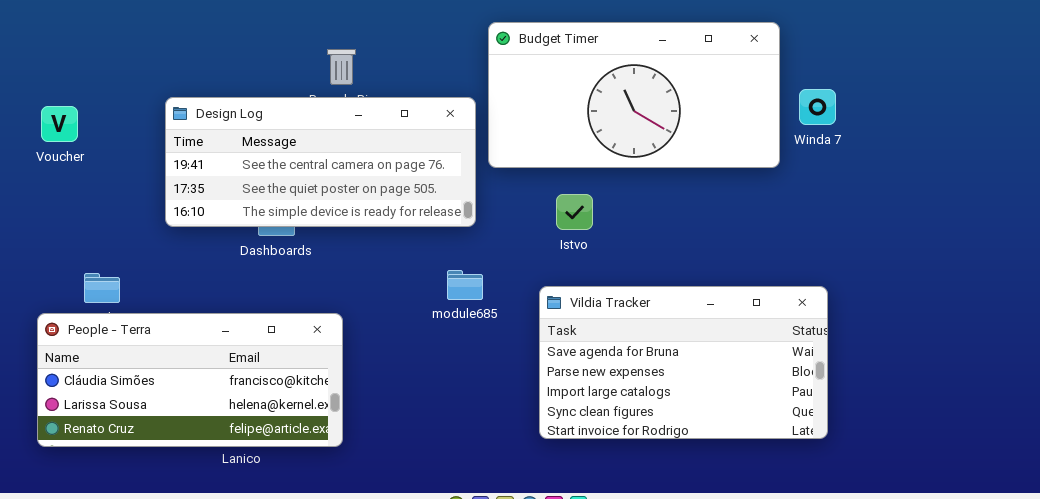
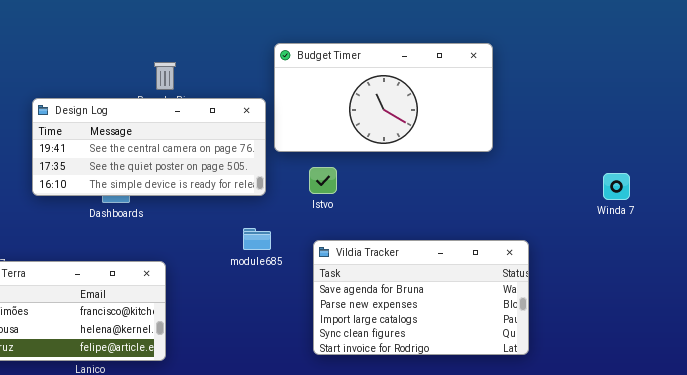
Winda 7: [799,89,836,125] -> [603,173,630,200], moved
Istvo: [556,194,593,230] -> [309,167,337,194], moved

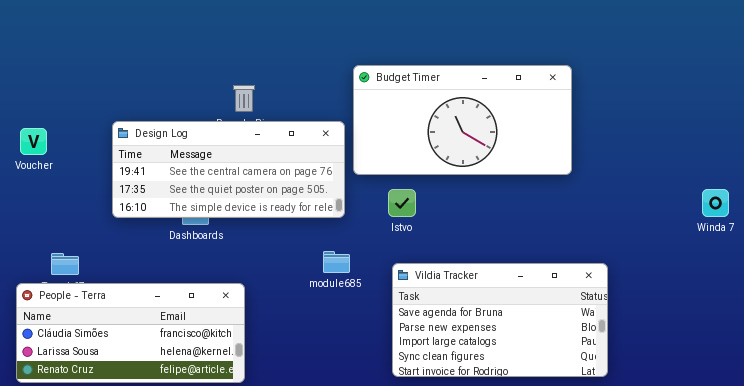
Winda 7: [603,173,630,200] -> [702,189,729,217], moved

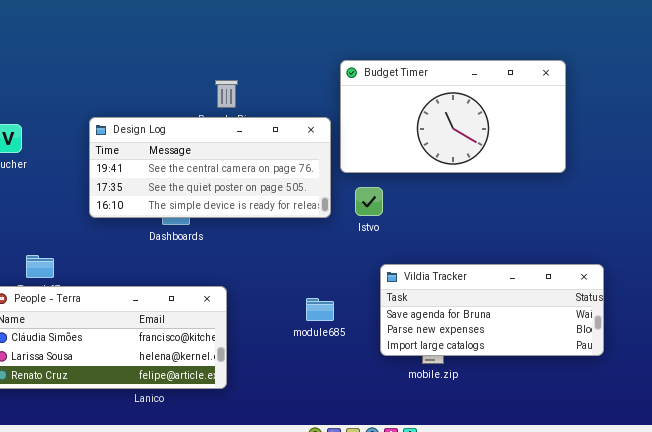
Istvo: [388,189,416,217] -> [355,187,383,216], moved
module685: [323,251,350,273] -> [306,298,334,321], moved
Vildia Tracker: [392,263,608,377] -> [380,264,604,356], resized

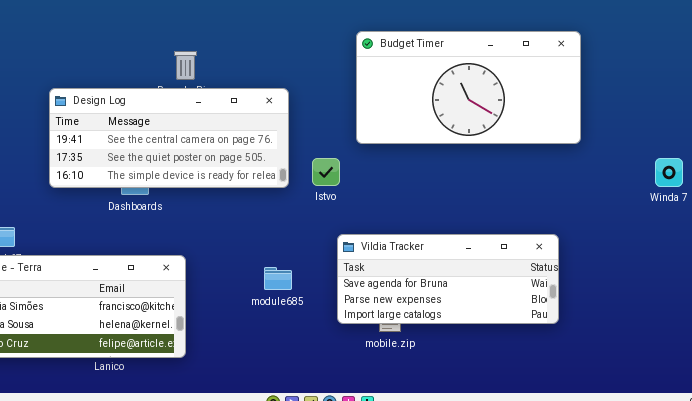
Budget Timer: [340,60,566,173] -> [356,31,581,144], moved

